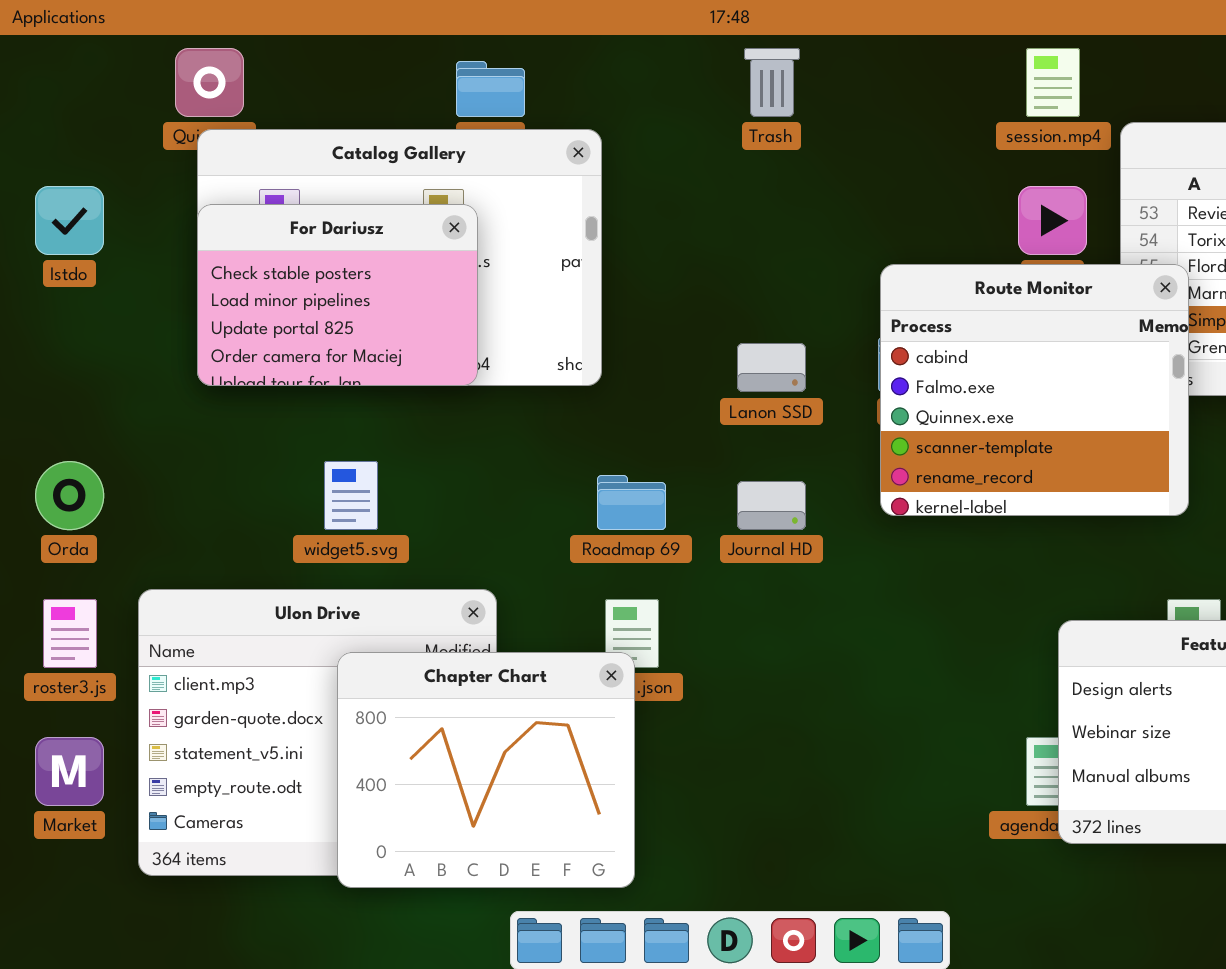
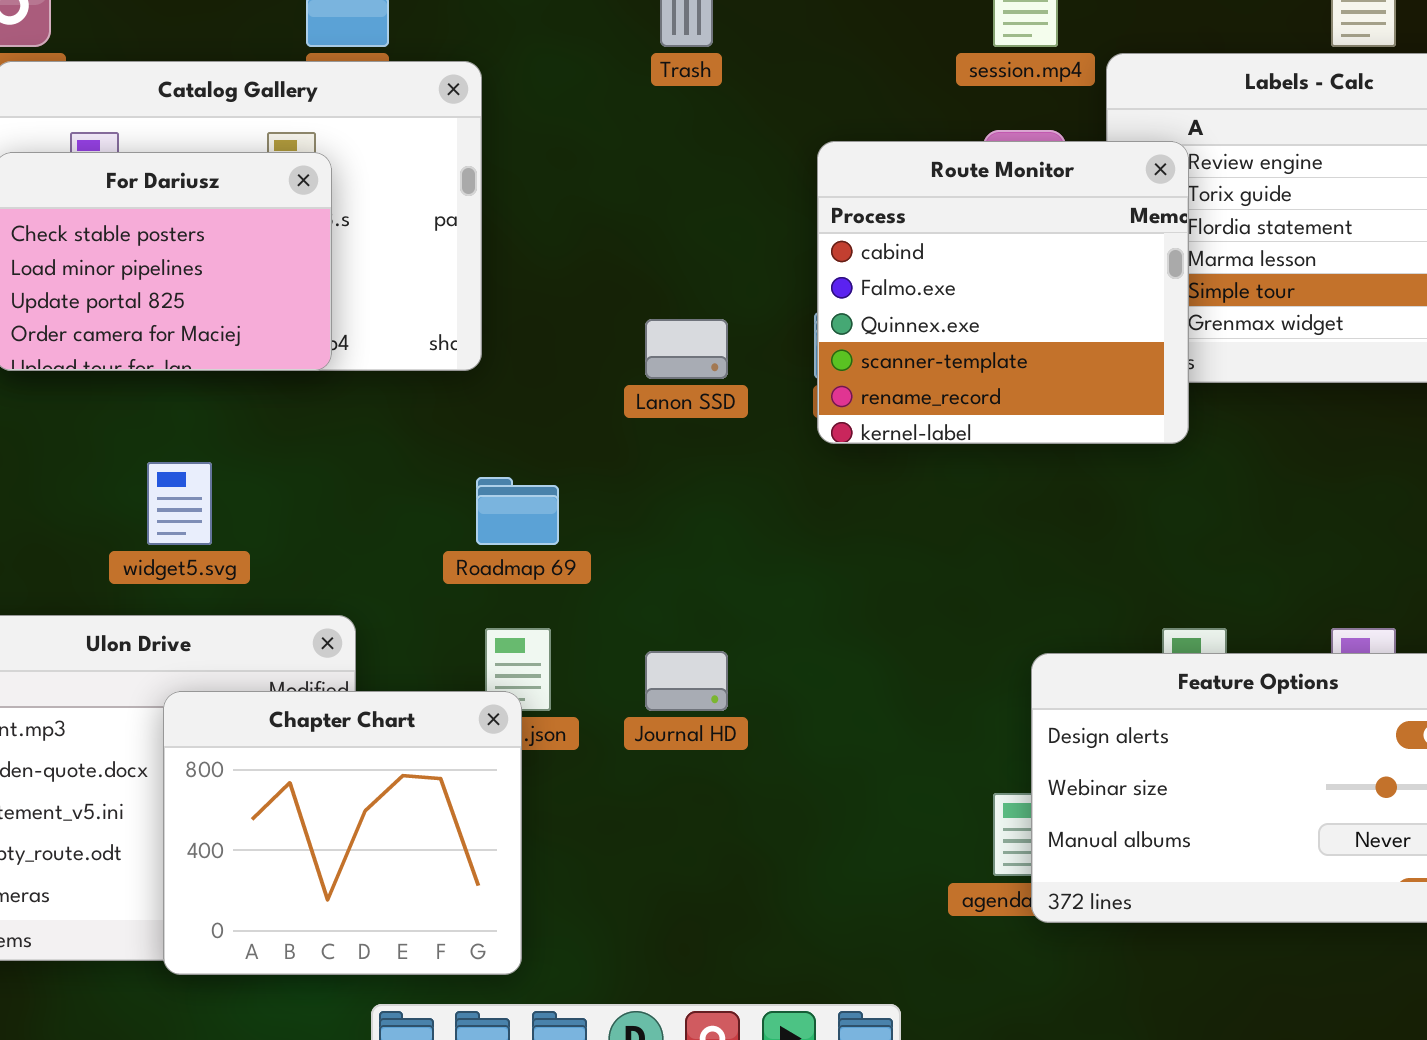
Route Monitor: [880,264,1189,516] -> [817,141,1189,444], moved
Journal HD: [737,481,806,530] -> [645,651,728,711], moved

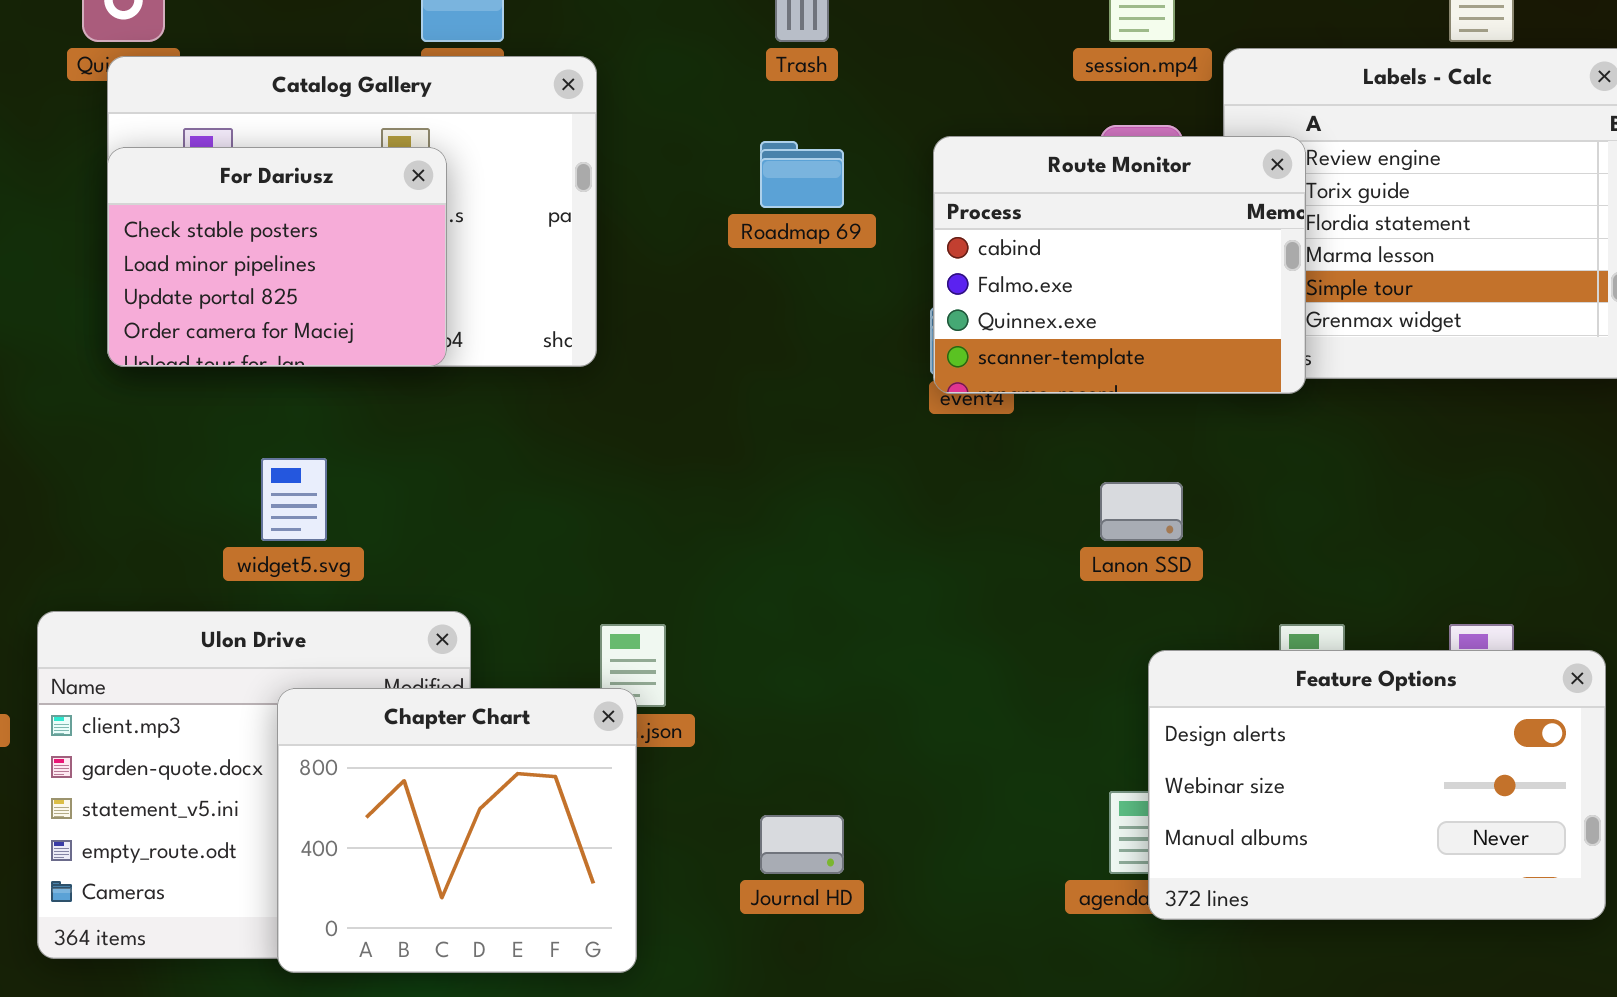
Route Monitor: [817,141,1189,444] -> [933,136,1306,394], resized
Lanon SSD: [645,319,728,379] -> [1100,482,1183,541], moved
Roadmap 69: [476,477,559,545] -> [760,141,844,208], moved
Journal HD: [645,651,728,711] -> [760,815,844,874], moved

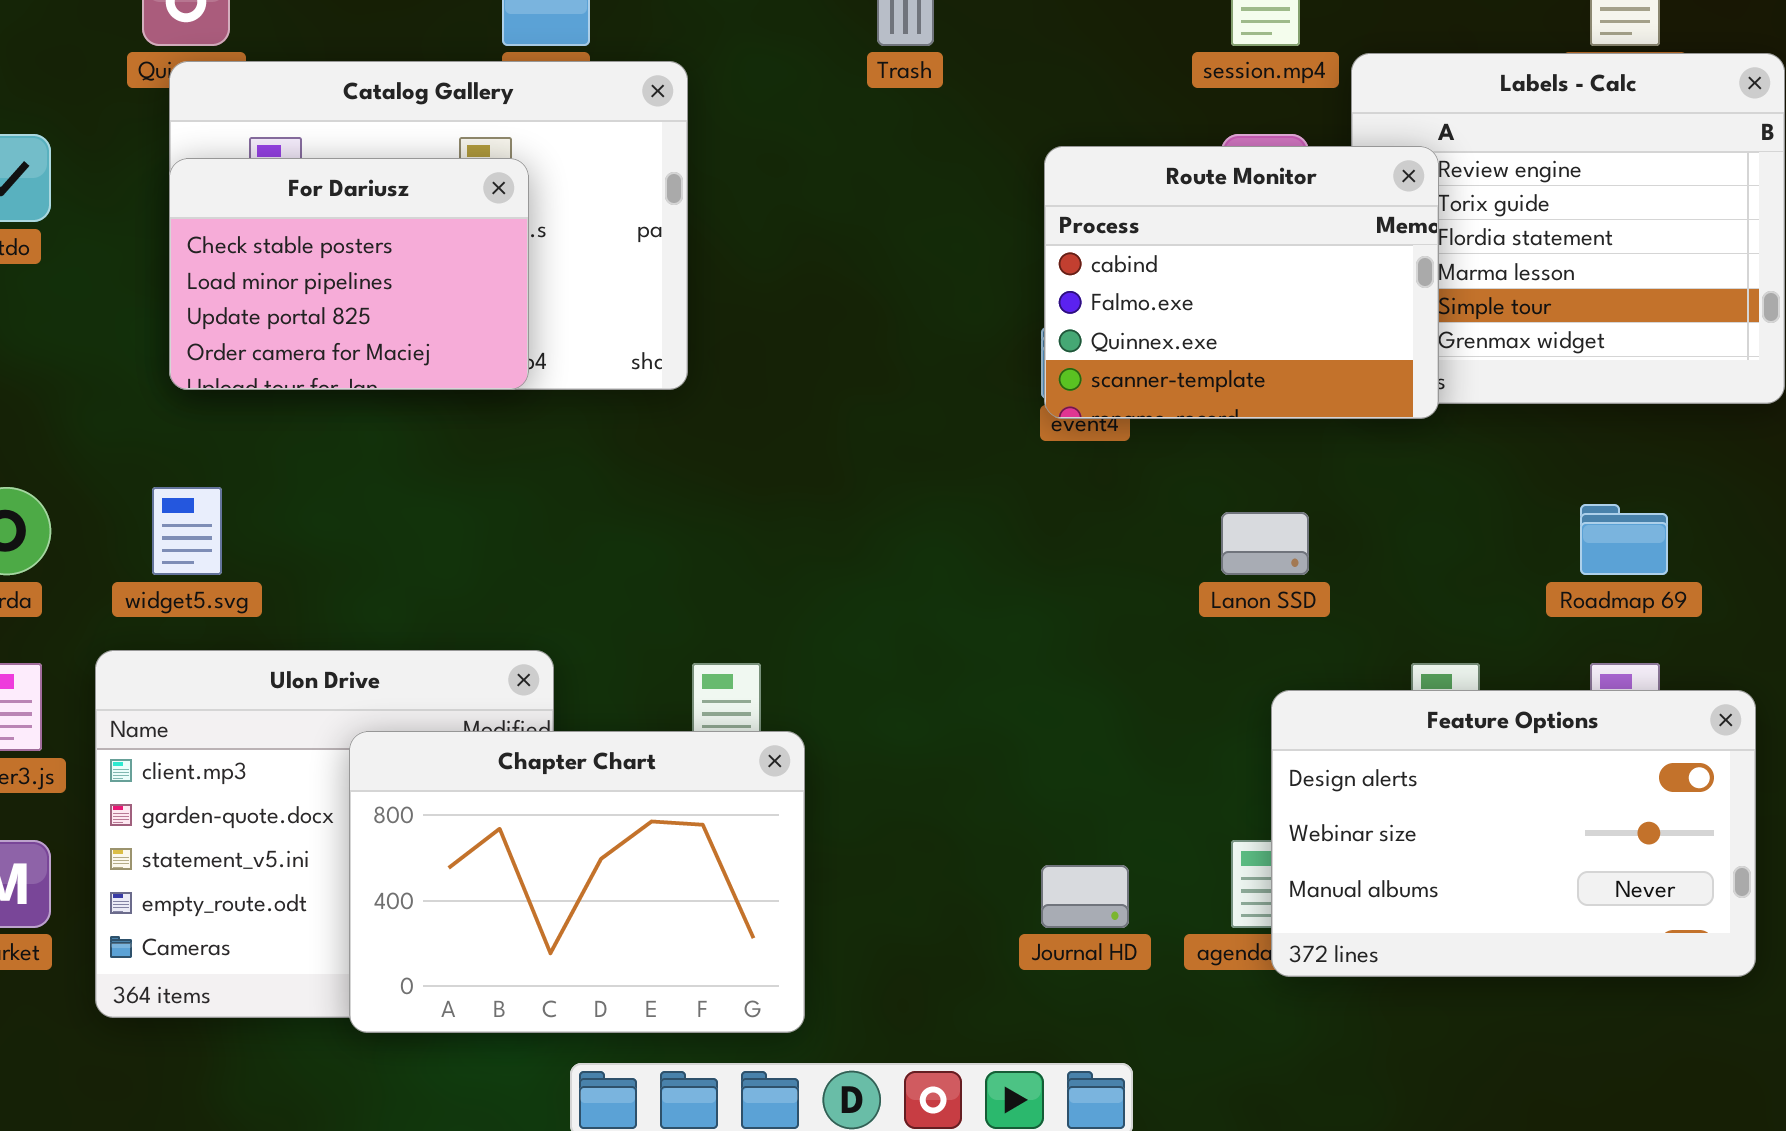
Roadmap 69: [760,141,844,208] -> [1580,504,1668,575], moved
widget5.svg: [261,458,327,541] -> [152,487,222,575], moved
Chapter Chart: [277,688,637,973] -> [349,731,805,1033], resized
Journal HD: [760,815,844,874] -> [1041,865,1129,928], moved

